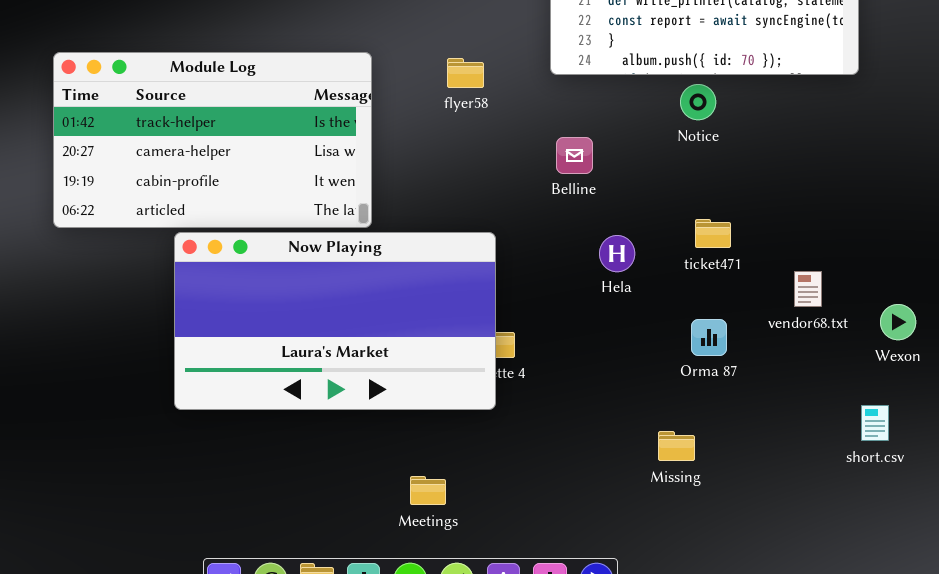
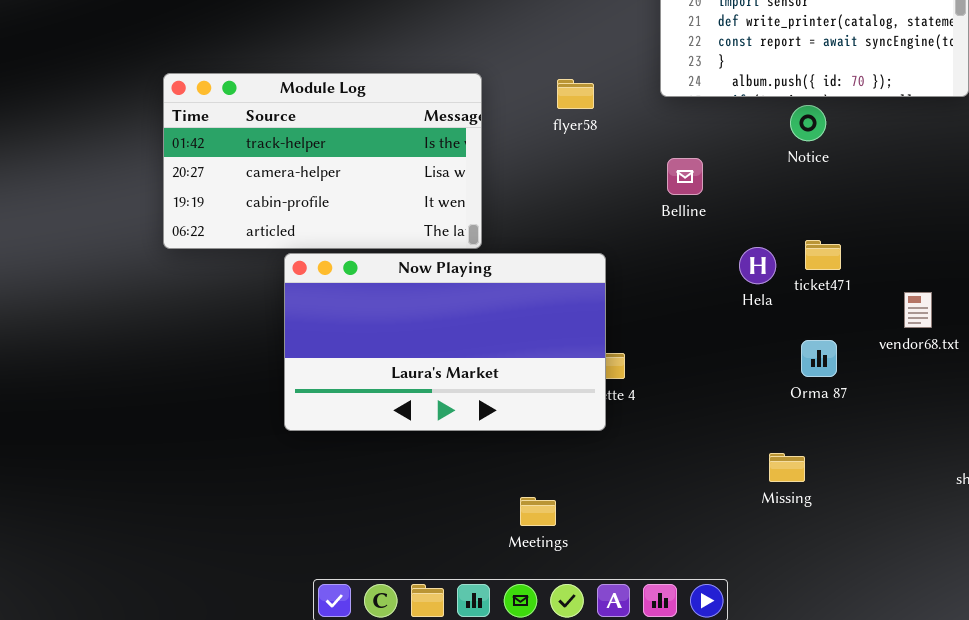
Hela: [599,235,635,272] -> [739,247,776,284], moved

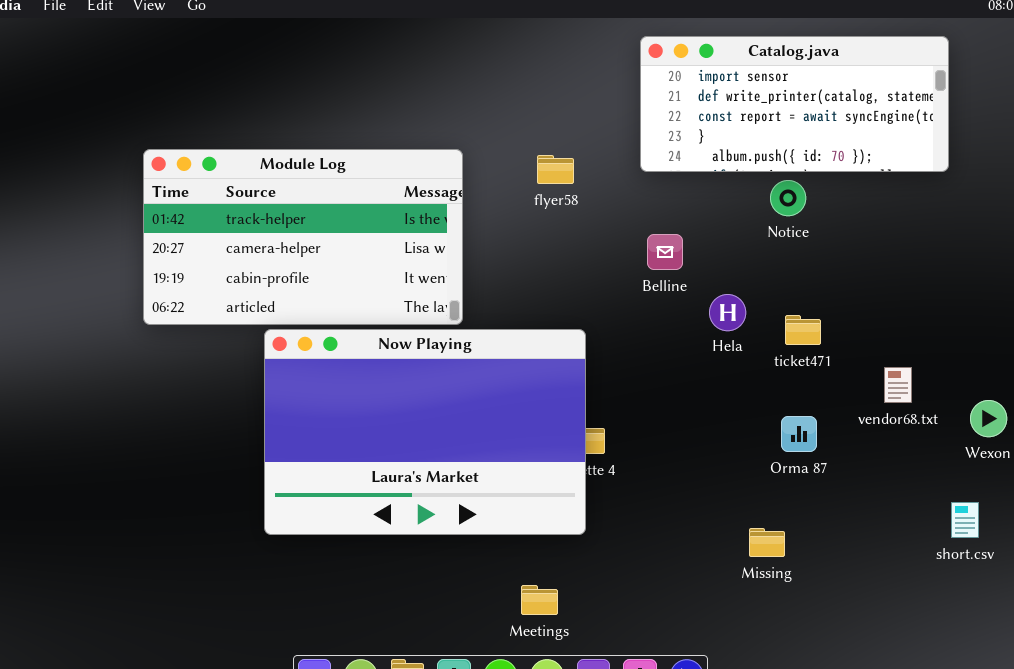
Hela: [739,247,776,284] -> [709,294,746,331], moved
Now Playing: [284,253,606,431] -> [264,329,586,535], resized
Meetings: [520,497,556,526] -> [521,585,558,615], moved

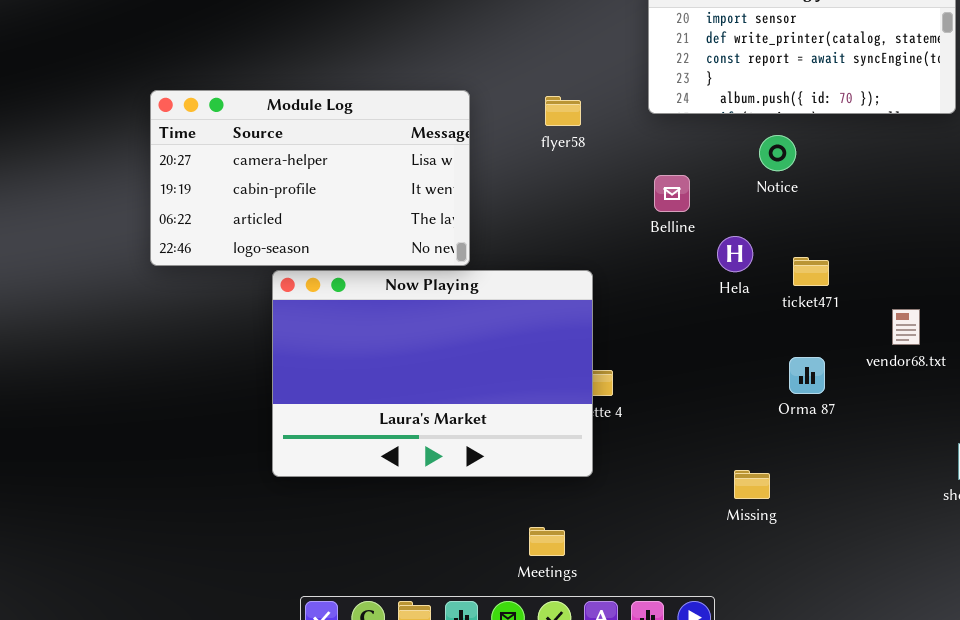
Module Log: [143,149,463,325] -> [150,90,470,266], scrolled down 1 row
Notice: [770,180,806,216] -> [759,135,796,171], moved
Missing: [749,528,785,557] -> [734,470,770,499], moved

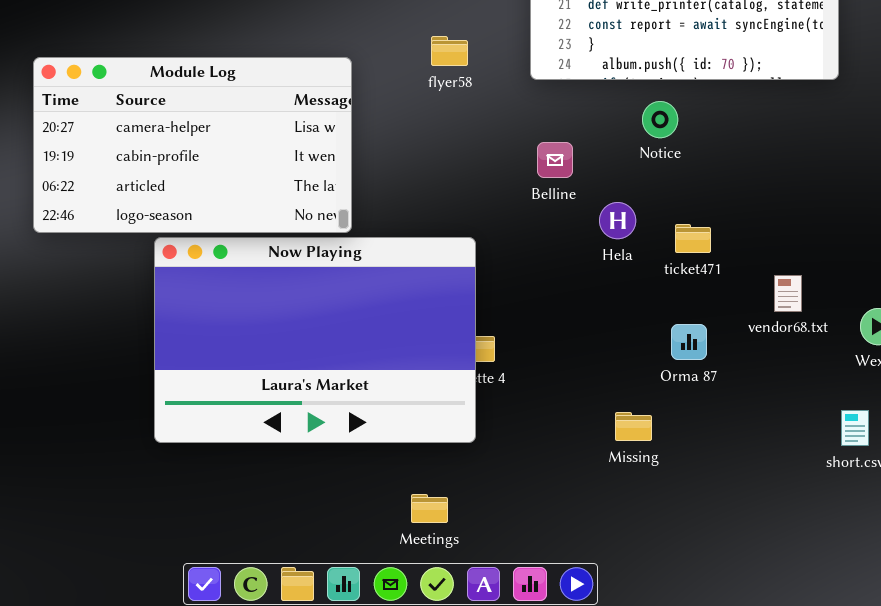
flyer58: [545,96,581,126] -> [431,36,468,66], moved
Missing: [734,470,770,499] -> [615,412,652,441], moved

